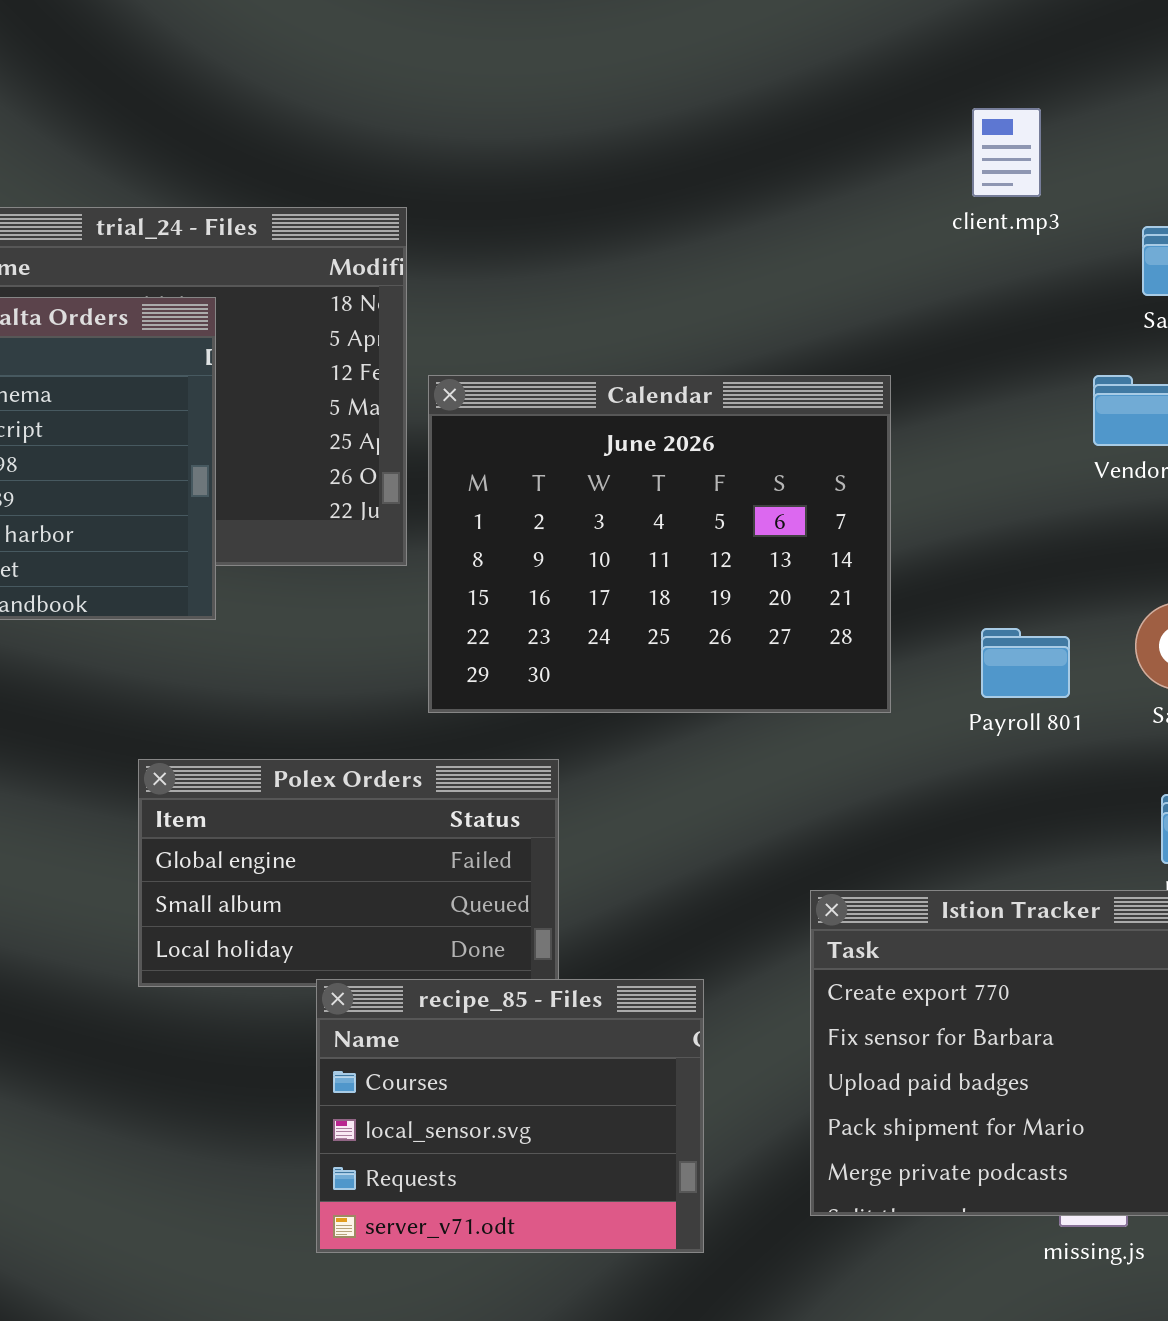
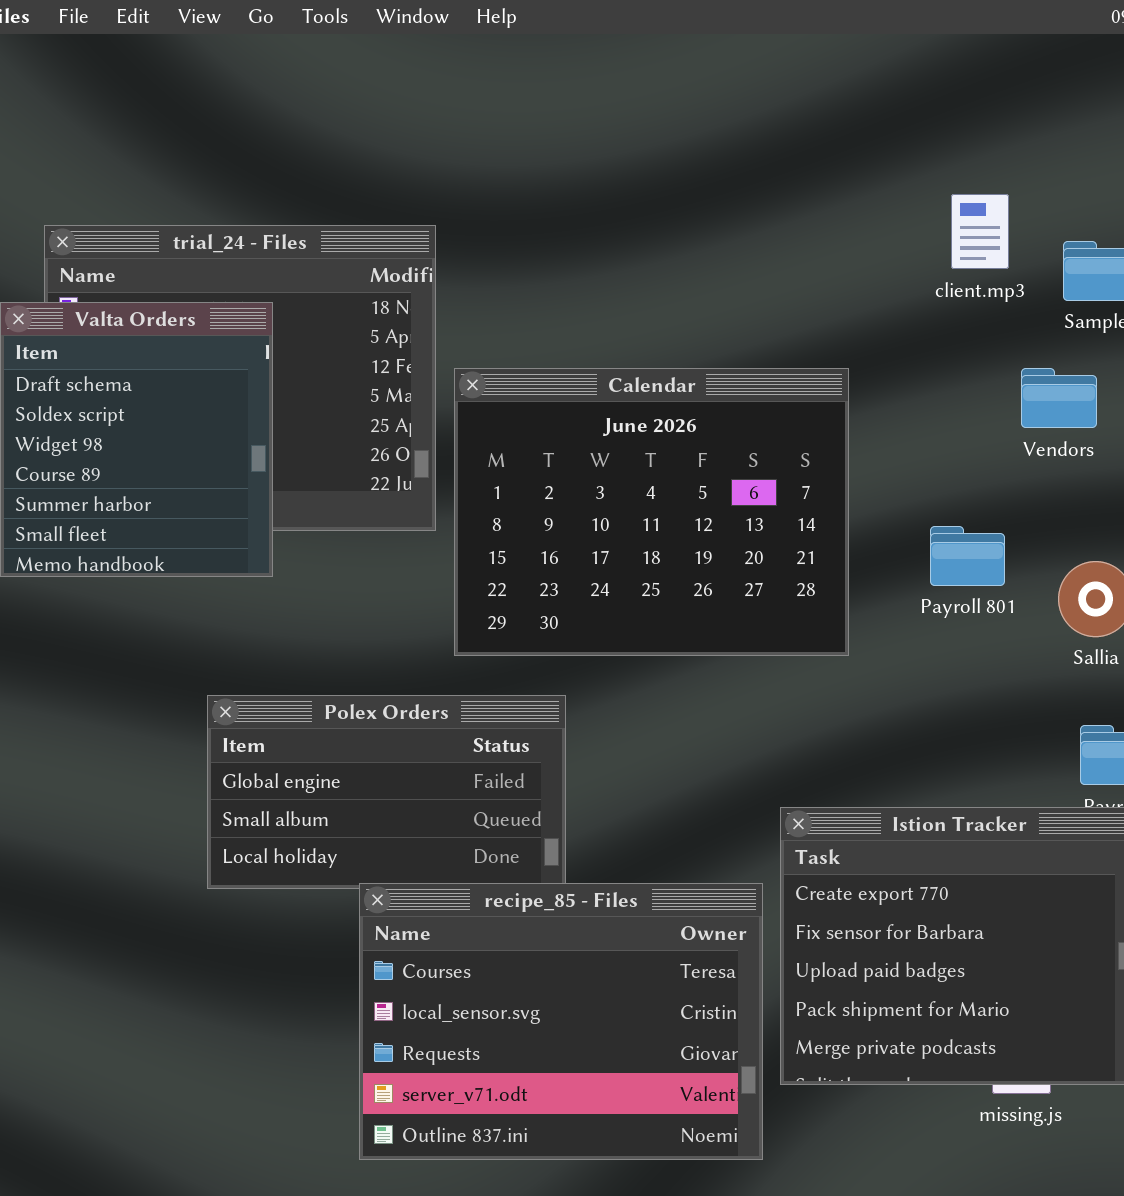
client.mp3: [972,108,1041,197] -> [951,194,1009,269], moved
Payroll 801: [981,628,1070,698] -> [930,526,1005,586], moved
recipe_85 - Files: [316,979,704,1253] -> [359,883,763,1160], resized

